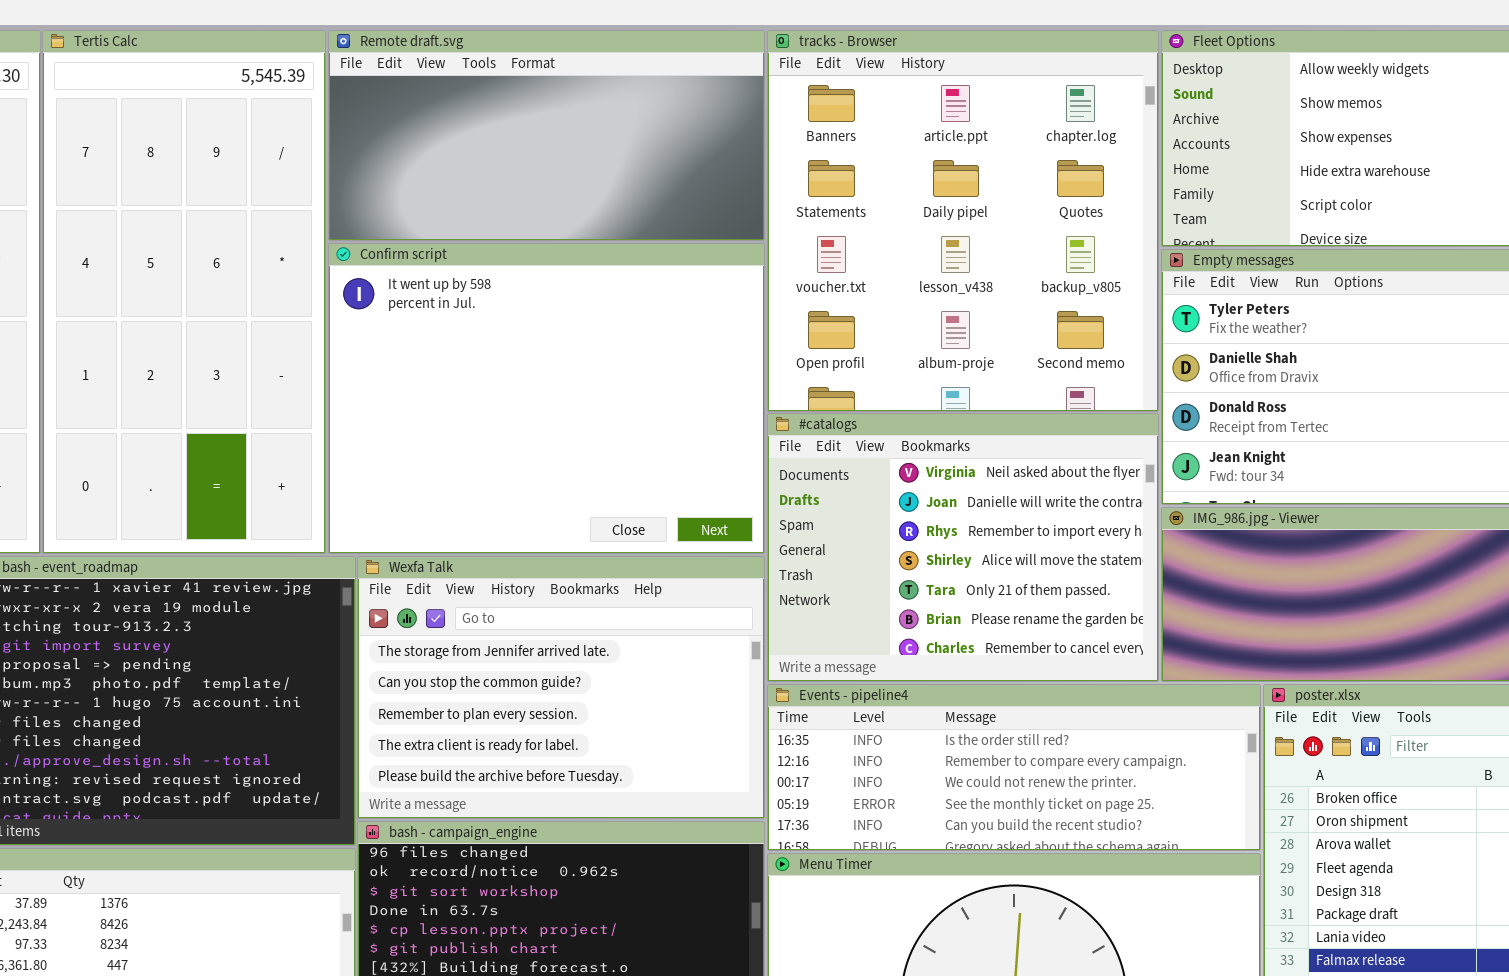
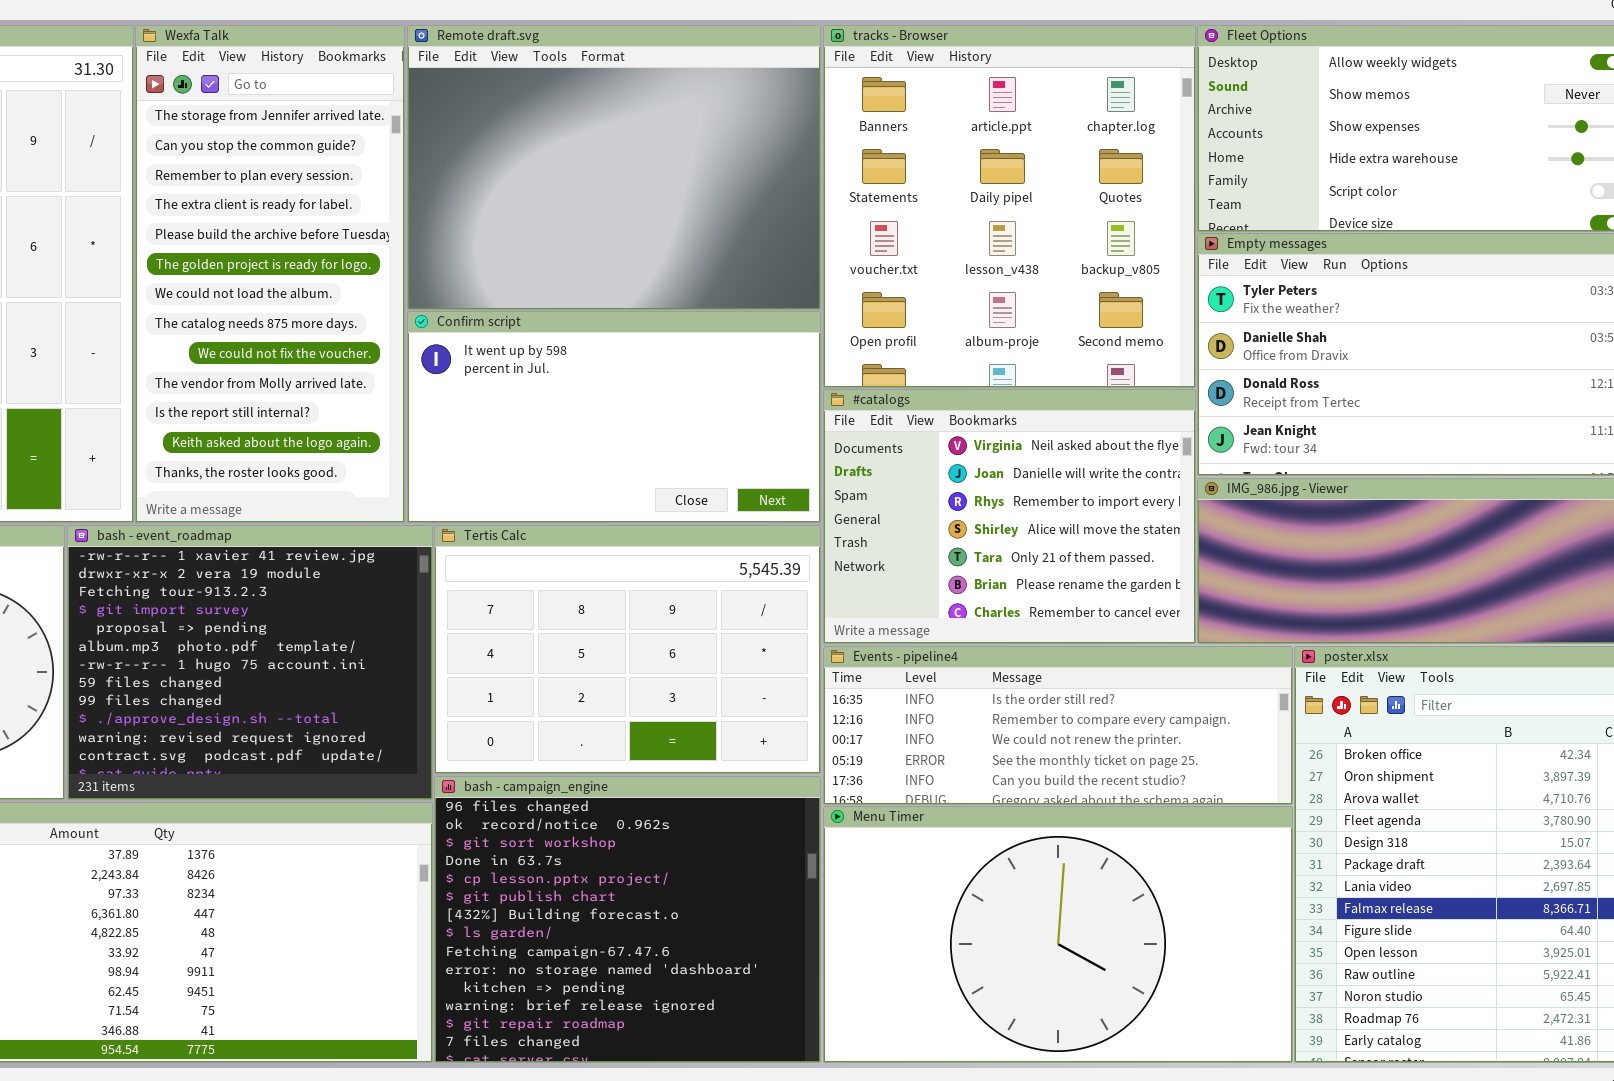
Tertis Calc: [42,30,326,554] -> [434,525,821,774], moved, resized
Remote draft.svg: [328,30,765,241] -> [407,25,821,310], resized
Confirm script: [328,243,765,554] -> [407,311,821,523], resized
Wexfa Talk: [357,556,765,819] -> [135,25,405,523], moved, resized

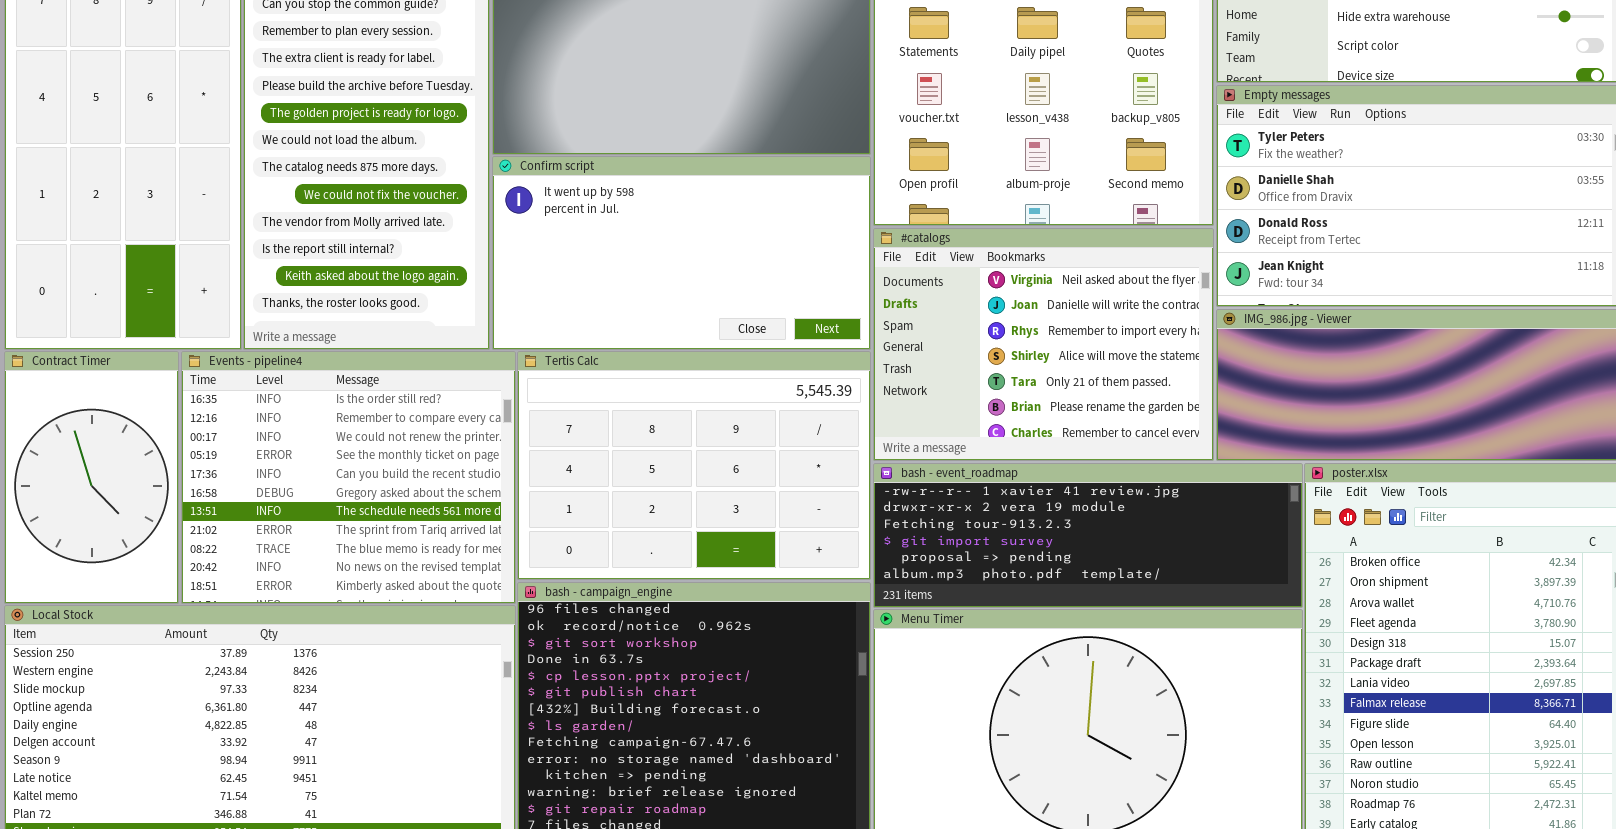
bash - event_roadmap: [67,525,433,800] -> [873,463,1303,608], moved, resized
Events - pipeline4: [823,646,1293,805] -> [181,351,516,604], moved, resized

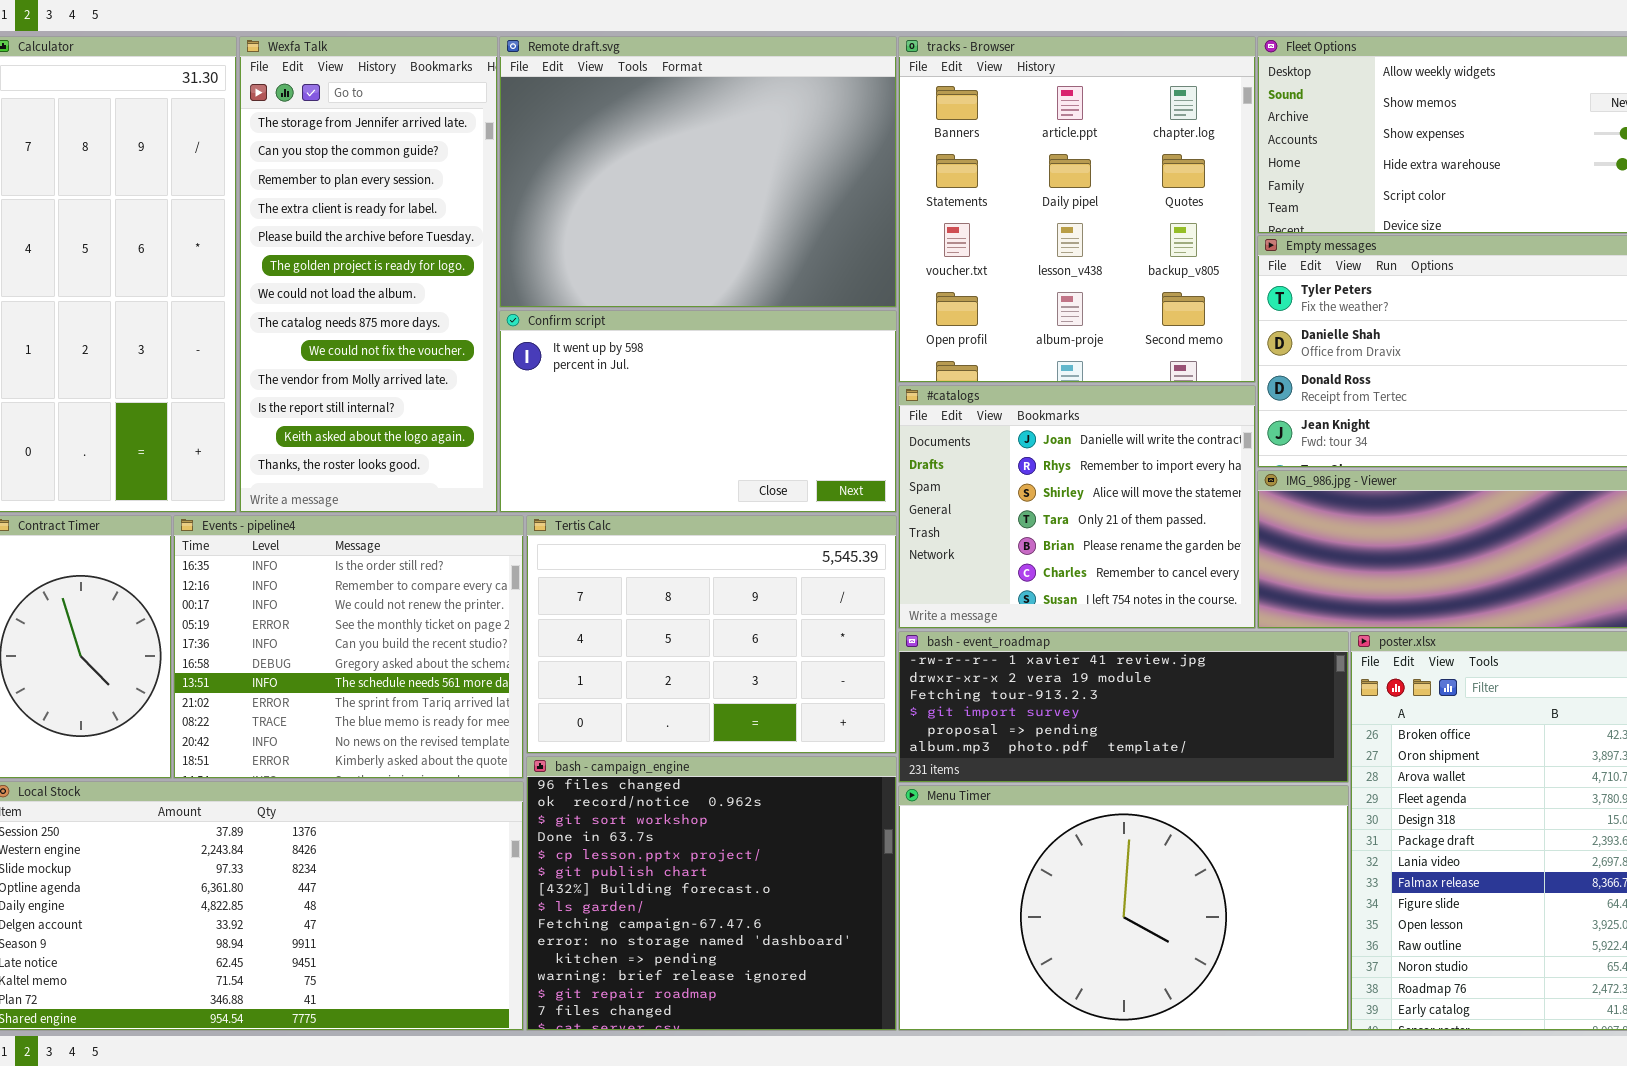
#catalogs: [873,228,1214,461] -> [898,385,1256,629], scrolled down 1 row

